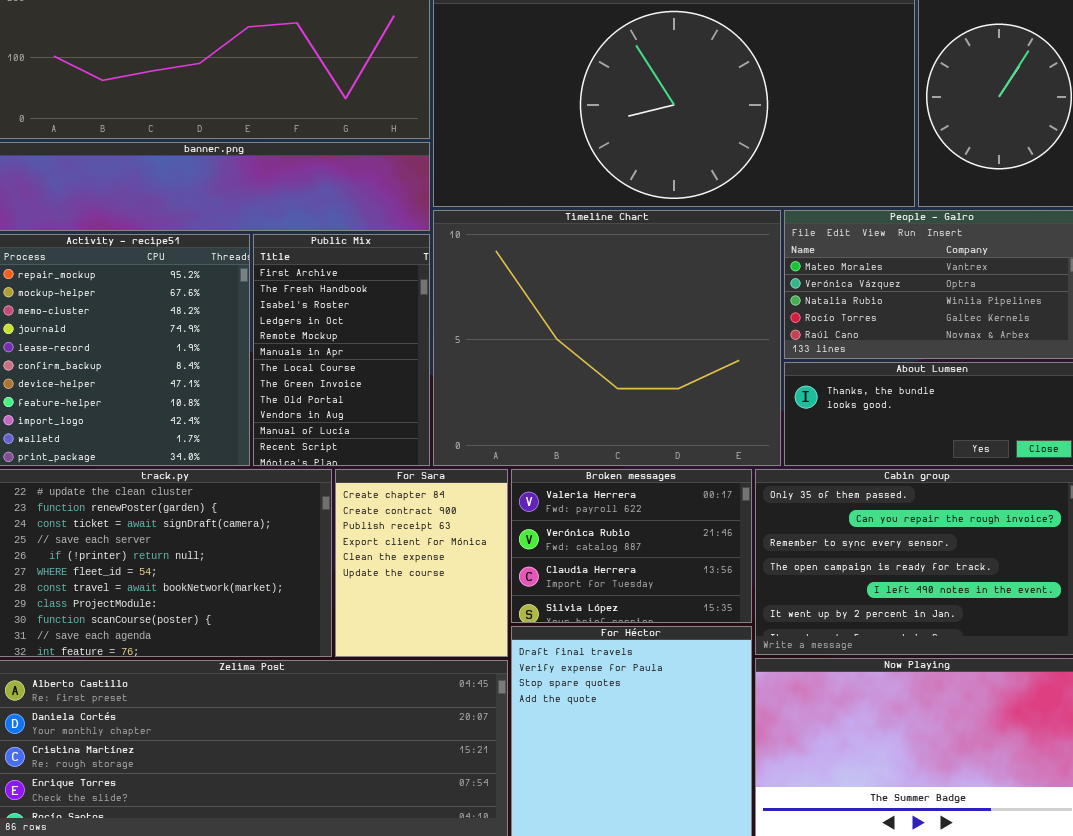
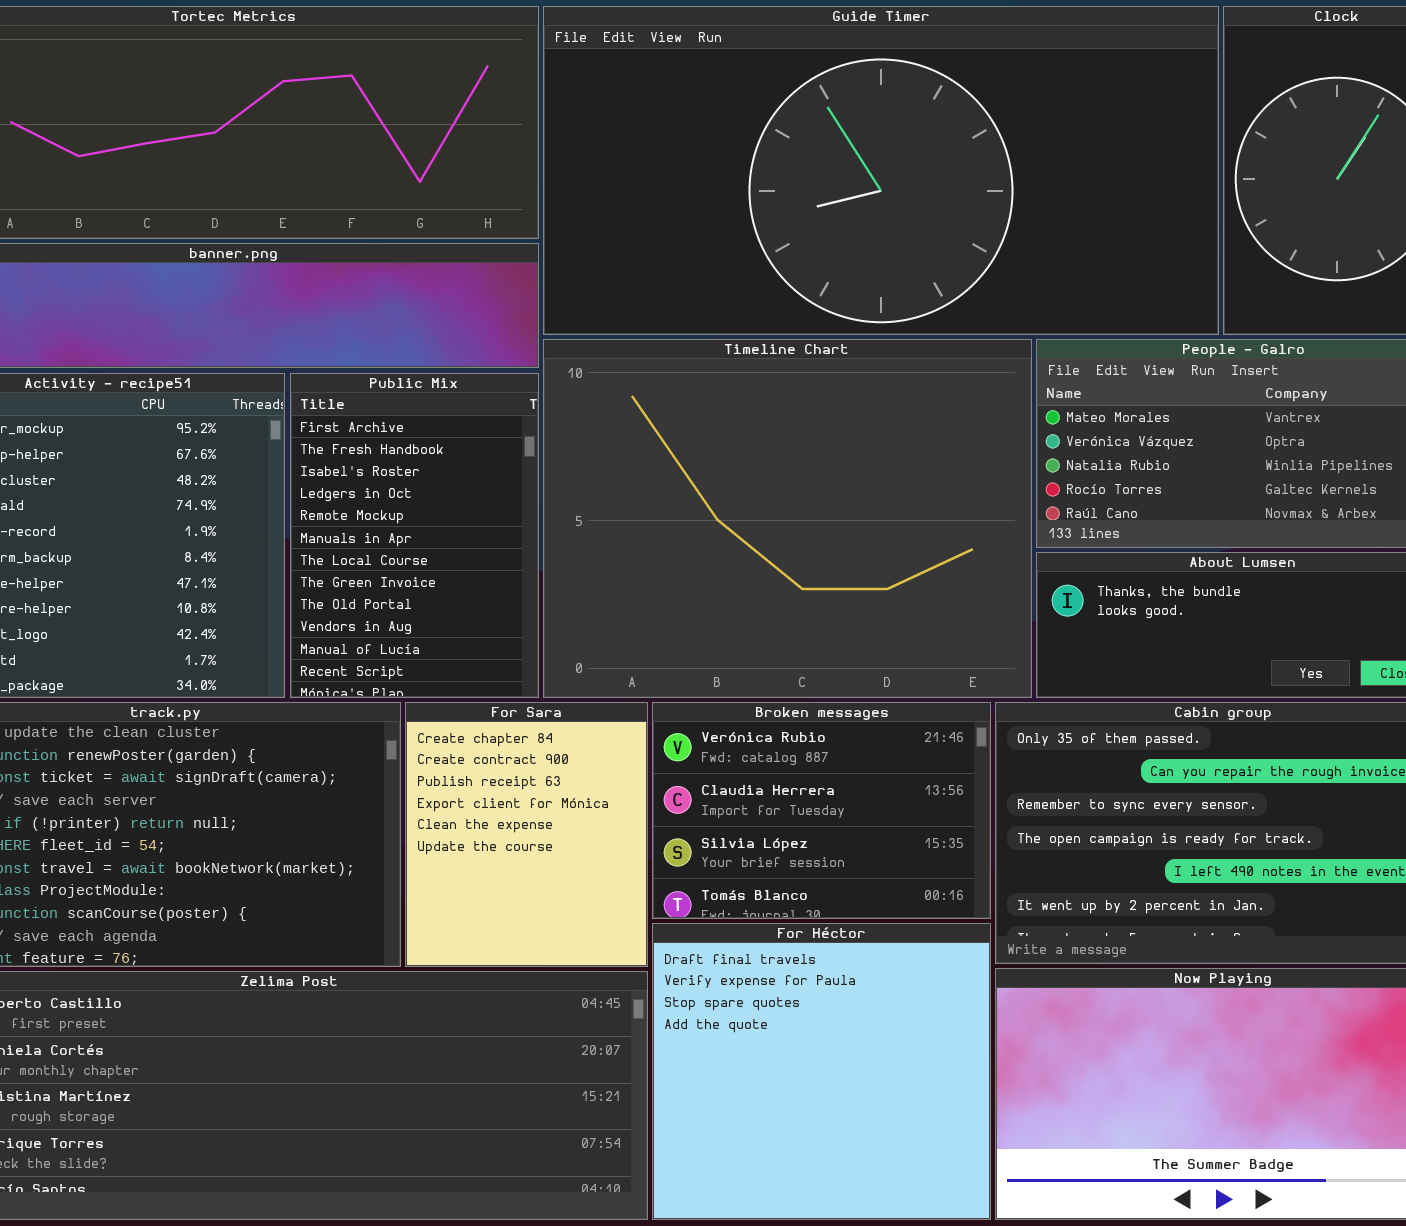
Broken messages: [511,469,752,623] -> [652,702,991,919], scrolled down 1 row

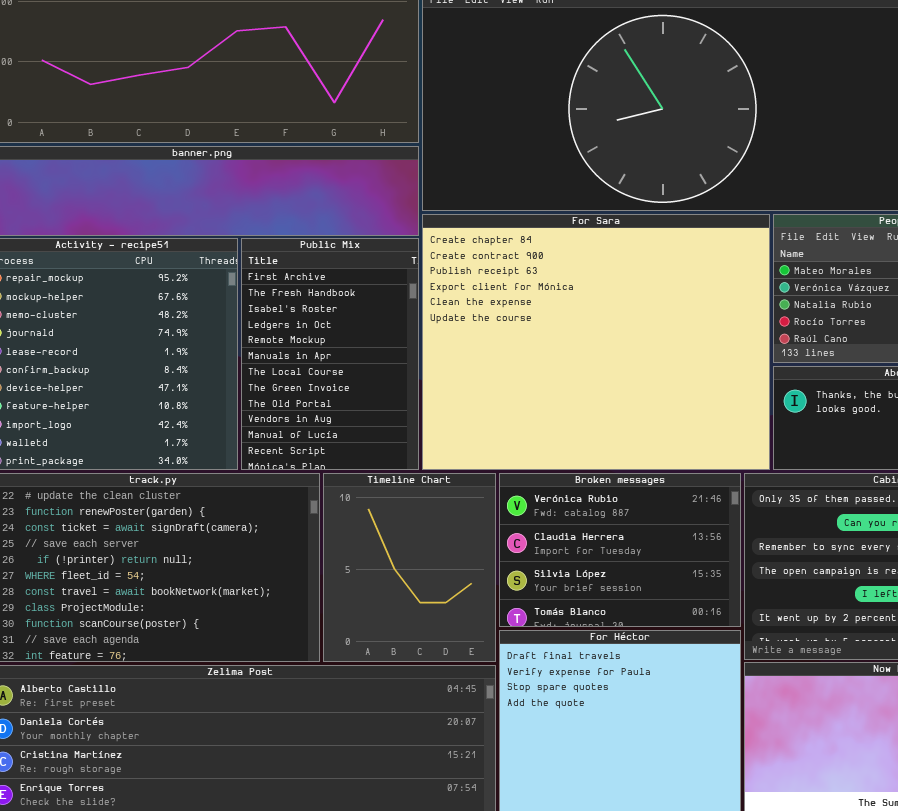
Timeline Chart: [543,339,1032,698] -> [323,473,496,662], moved, resized
For Sara: [405,702,648,967] -> [422,214,770,470], moved, resized

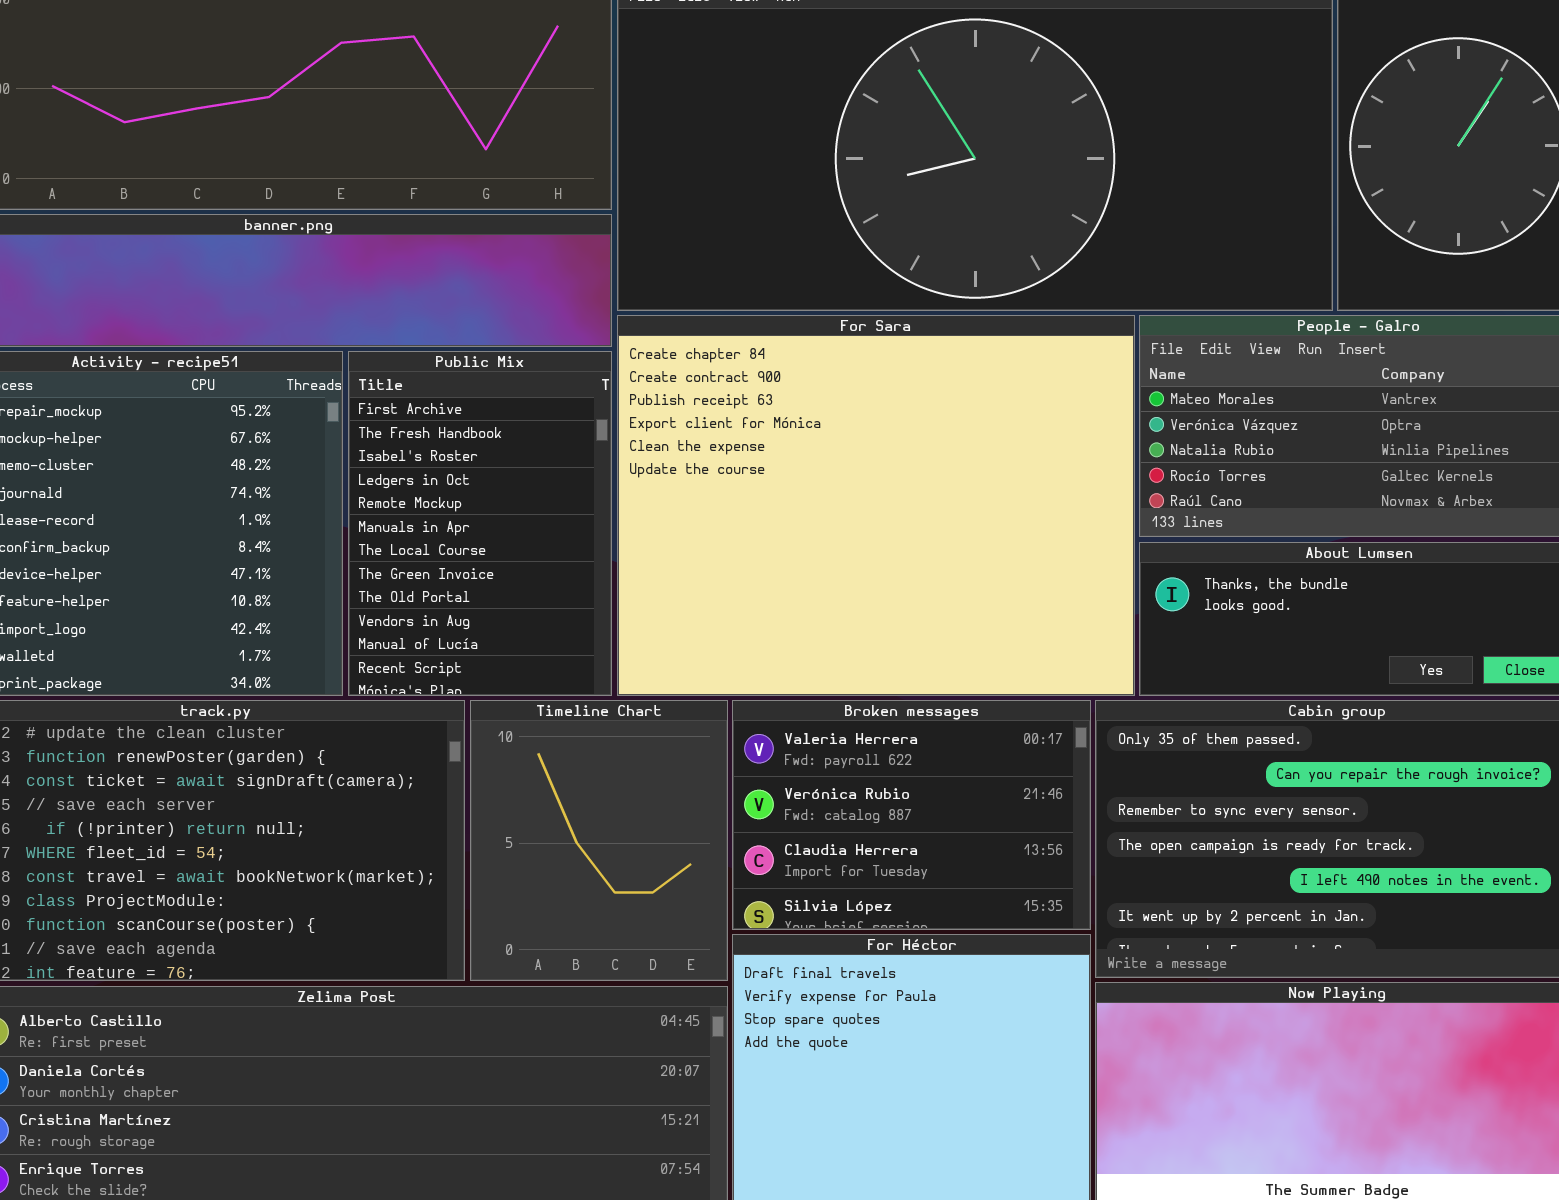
Broken messages: [499,473,741,627] -> [732,700,1091,930], scrolled up 1 row

